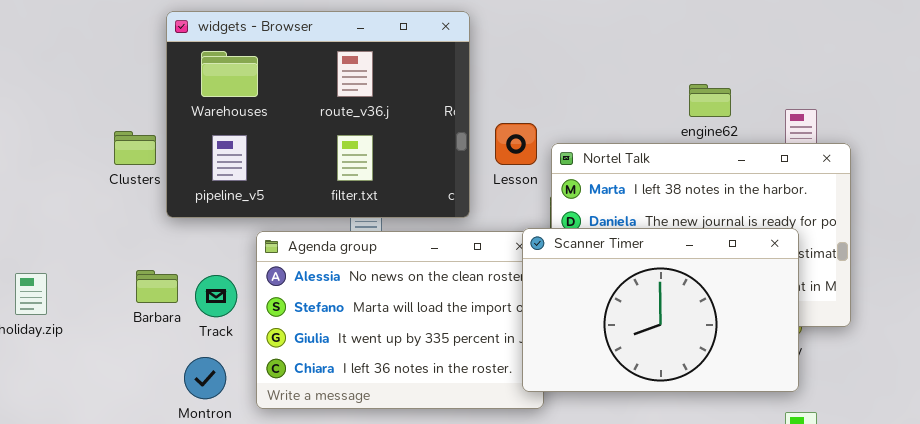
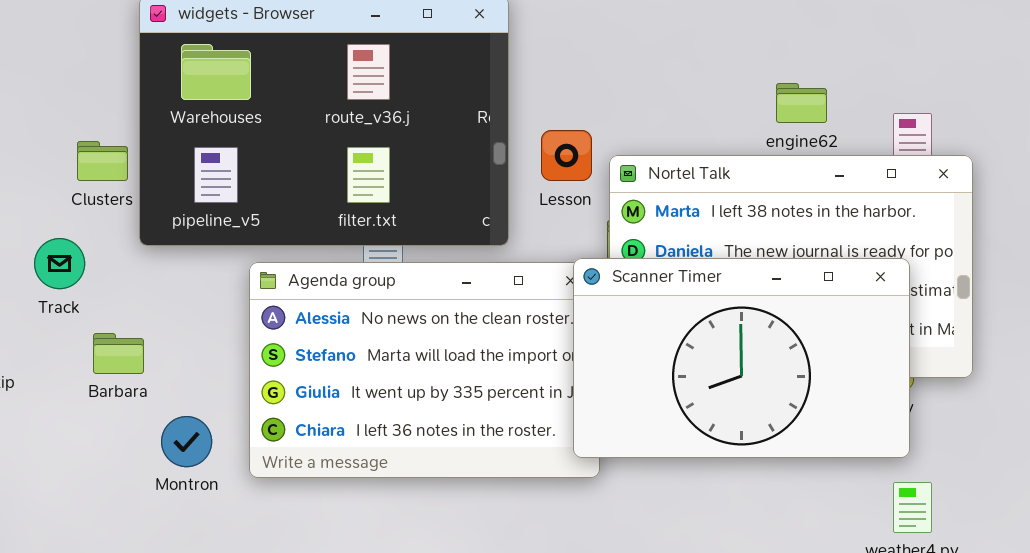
Barbara: [136,270,178,303] -> [93,333,144,374], moved
Track: [195,275,237,317] -> [34,238,85,289], moved

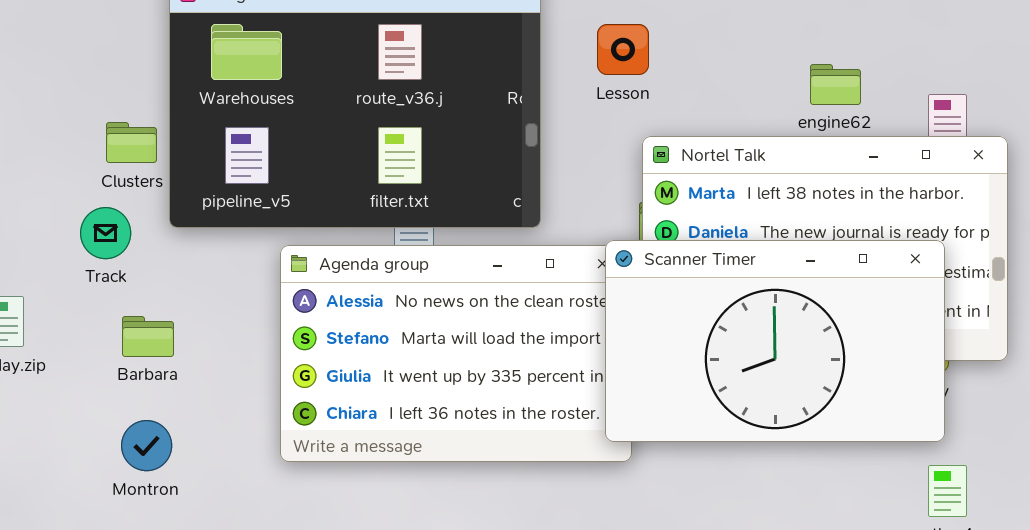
Lesson: [541,130,592,181] -> [597,24,649,75], moved
Track: [34,238,85,289] -> [80,207,131,259], moved
Montron: [161,416,212,467] -> [121,420,172,471], moved

